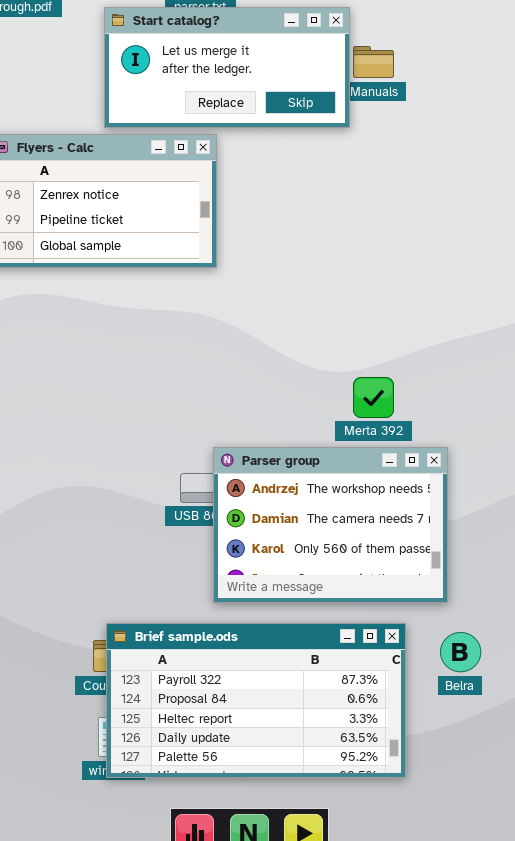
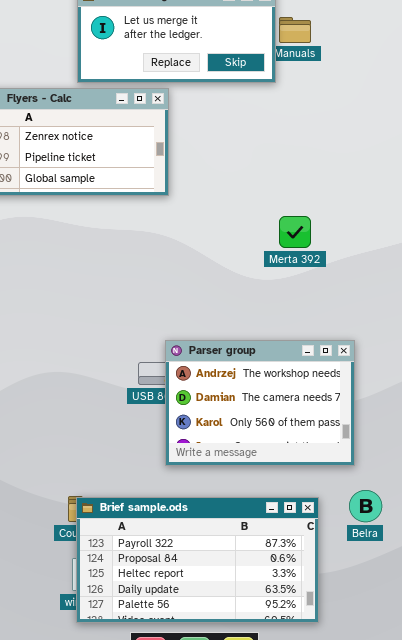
Merta 392: [353,377,394,418] -> [279,216,311,248], moved
Brief sample.ods: [106,623,406,778] -> [76,497,319,623], moved

